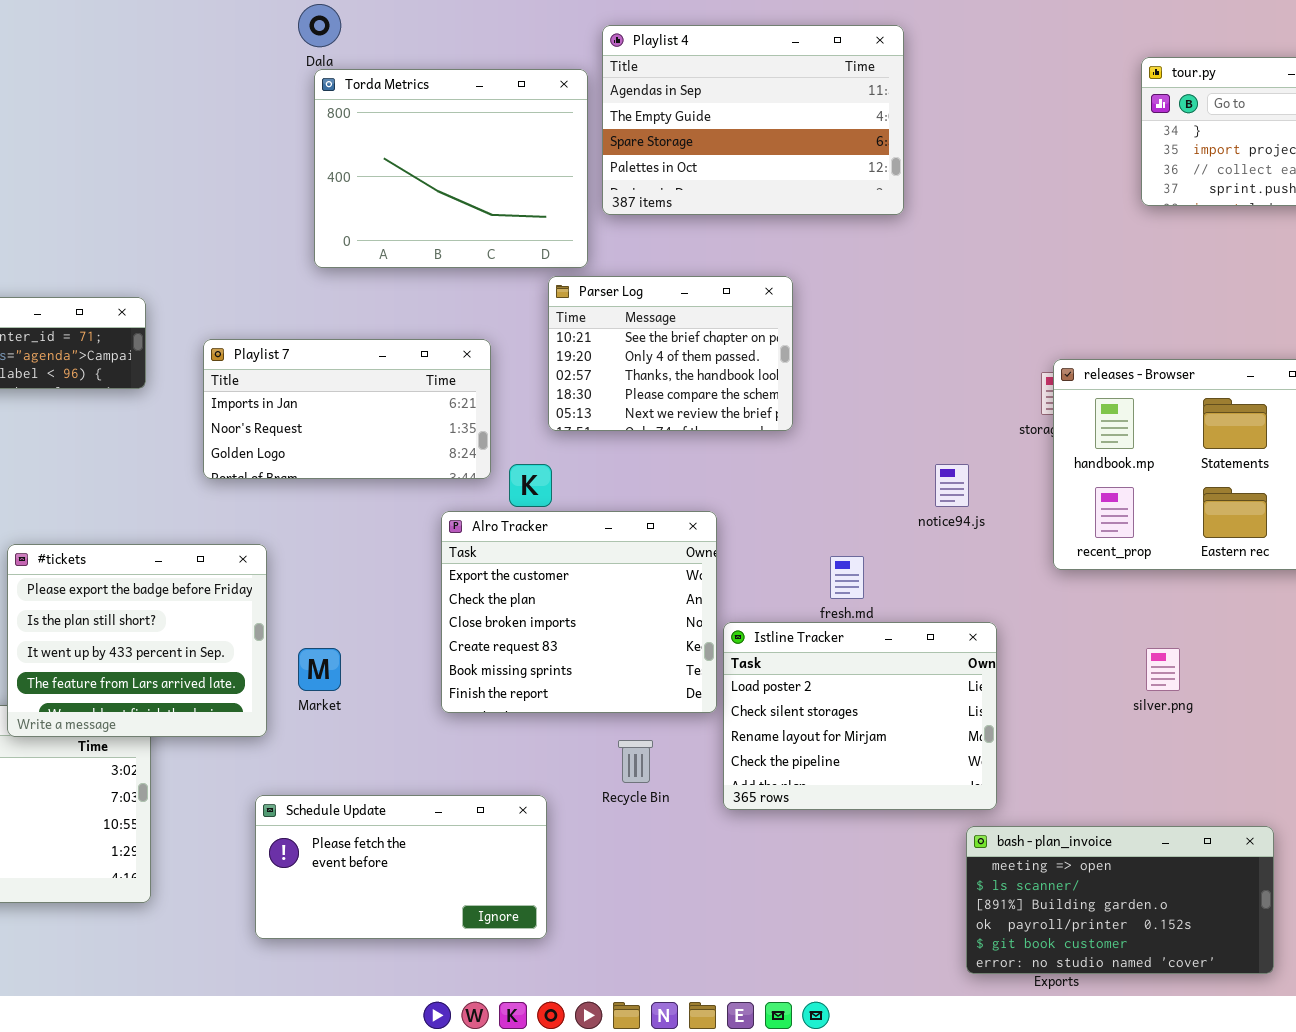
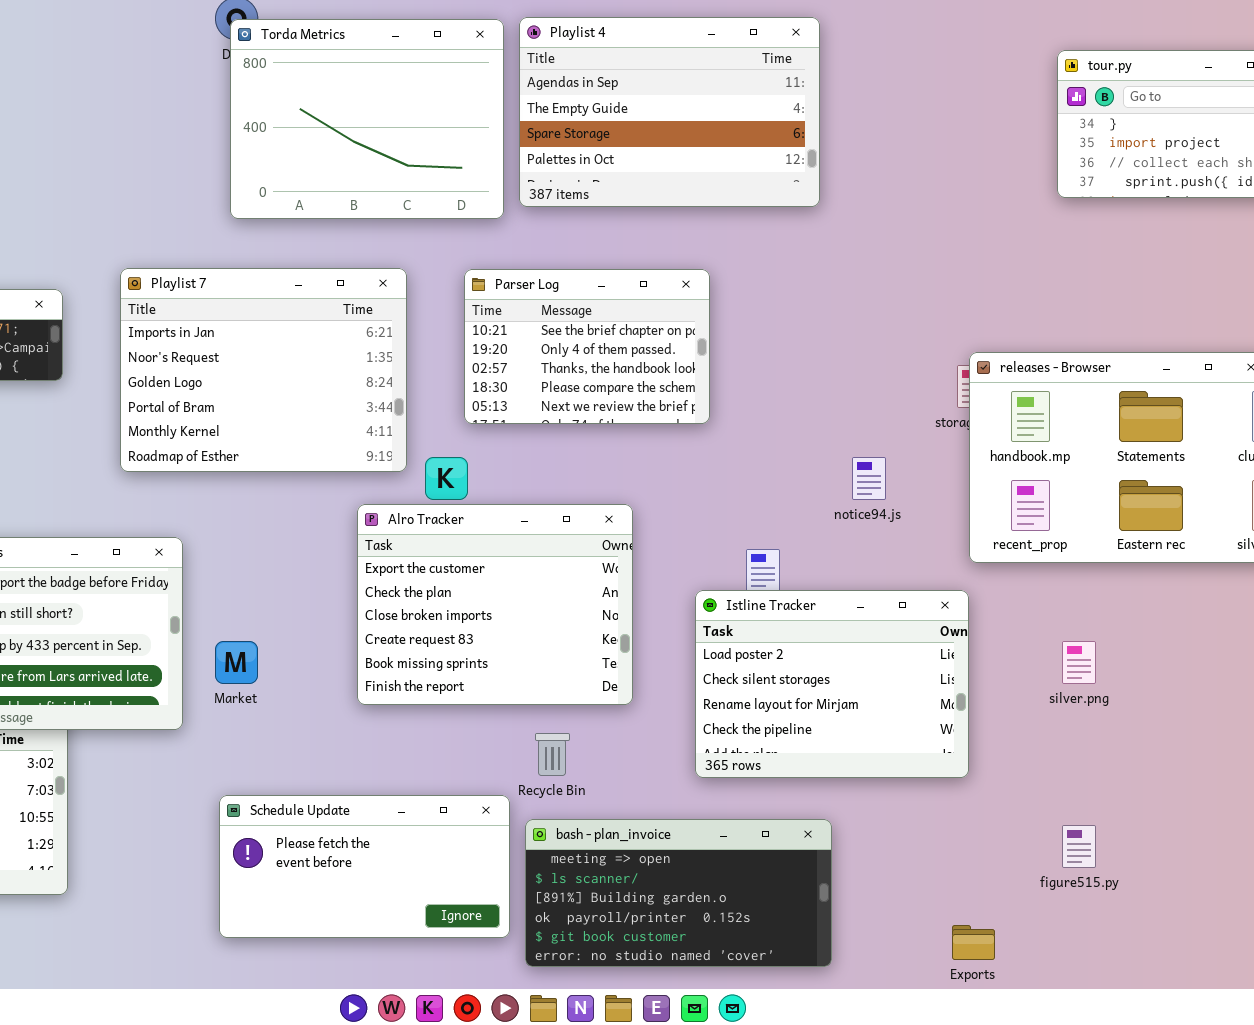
Torda Metrics: [314,69,588,268] -> [230,19,504,219], moved
Playlist 7: [203,339,491,479] -> [120,268,407,472], resized
Istline Tracker: [723,622,997,810] -> [695,590,969,778], moved
Schedule Update: [255,795,547,939] -> [219,795,510,938], moved
bash - plan_invoice: [966,826,1274,974] -> [525,819,832,967], moved

